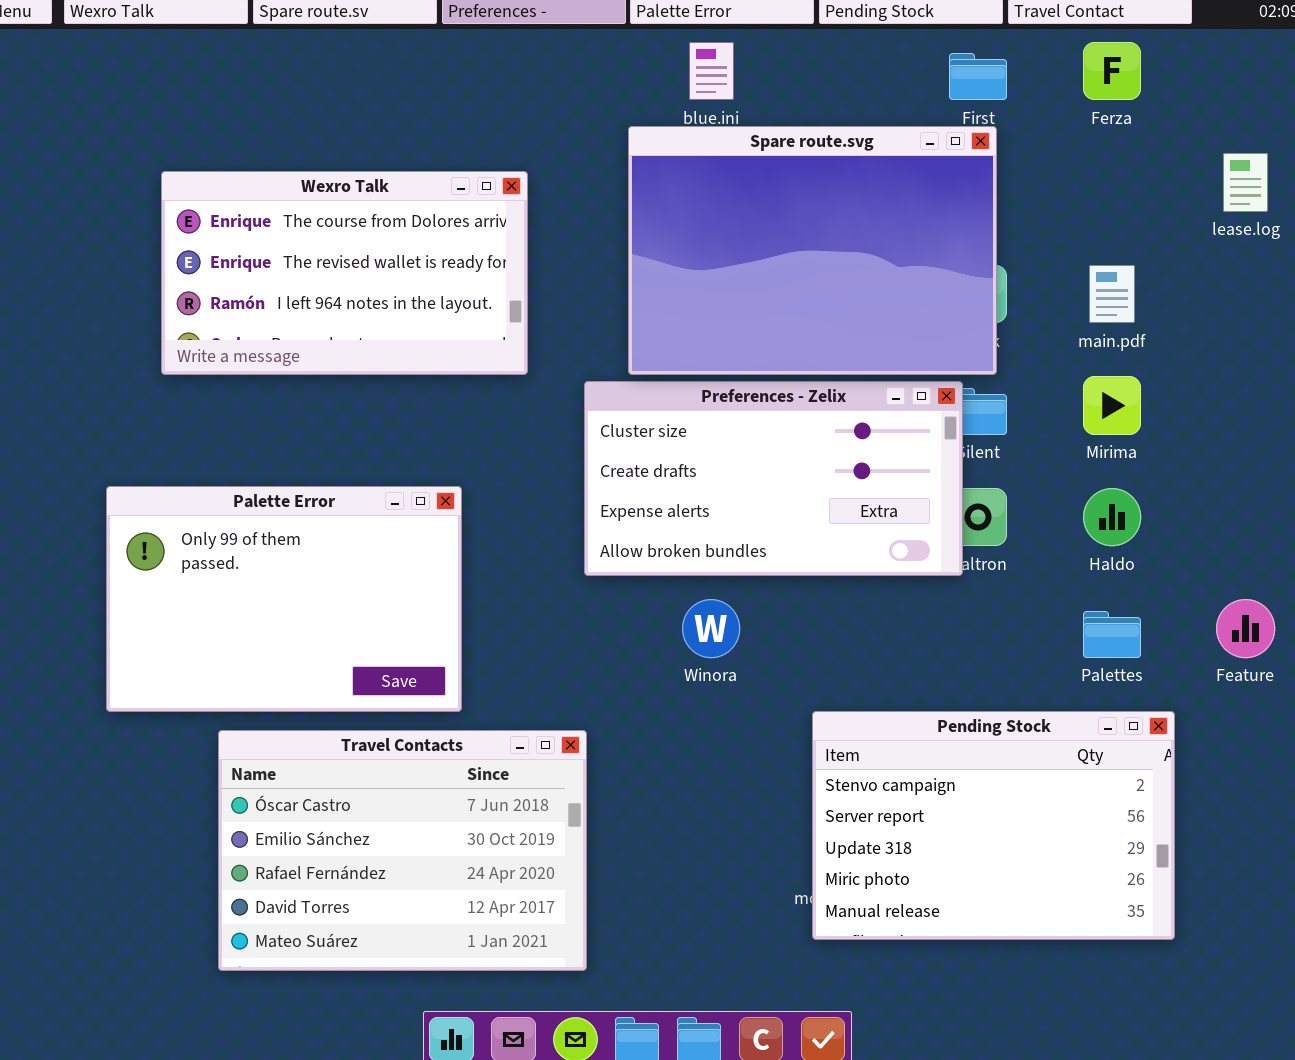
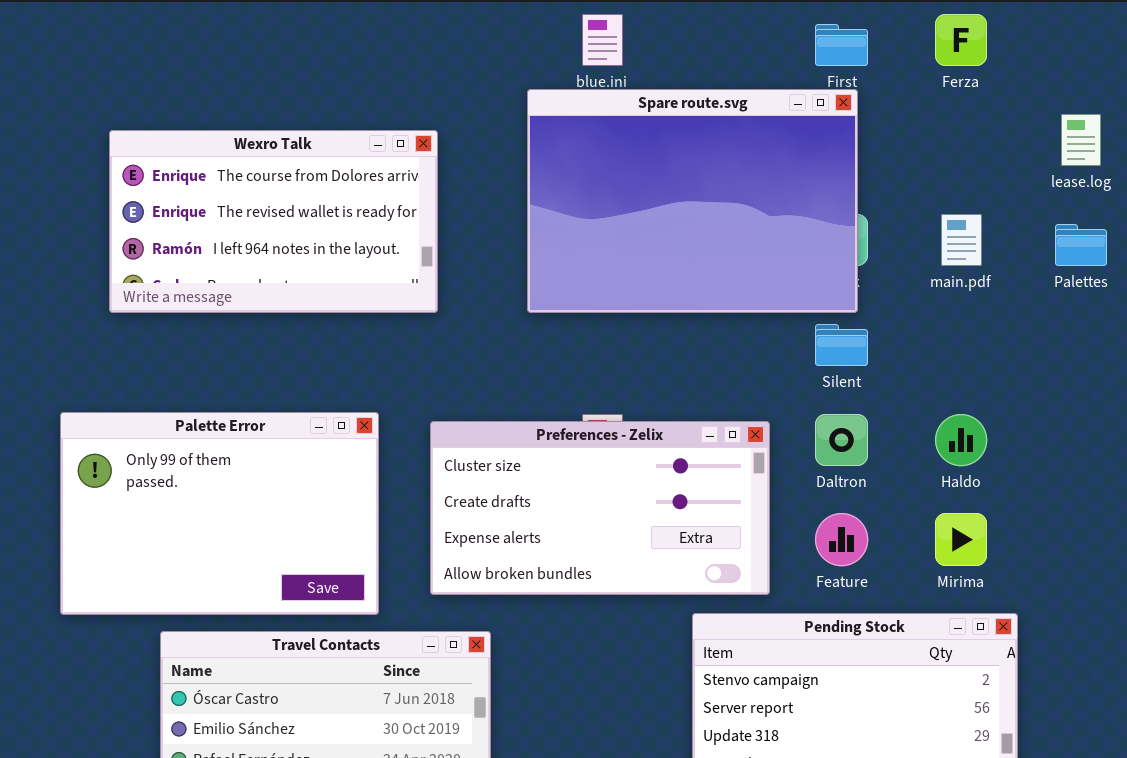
Mirima: [1083,376,1141,435] -> [935,513,987,566], moved
Preferences - Zelix: [584,381,963,576] -> [430,421,770,595], moved
Feature: [1216,599,1275,658] -> [815,513,868,566], moved
Palettes: [1083,611,1141,658] -> [1055,224,1107,266], moved

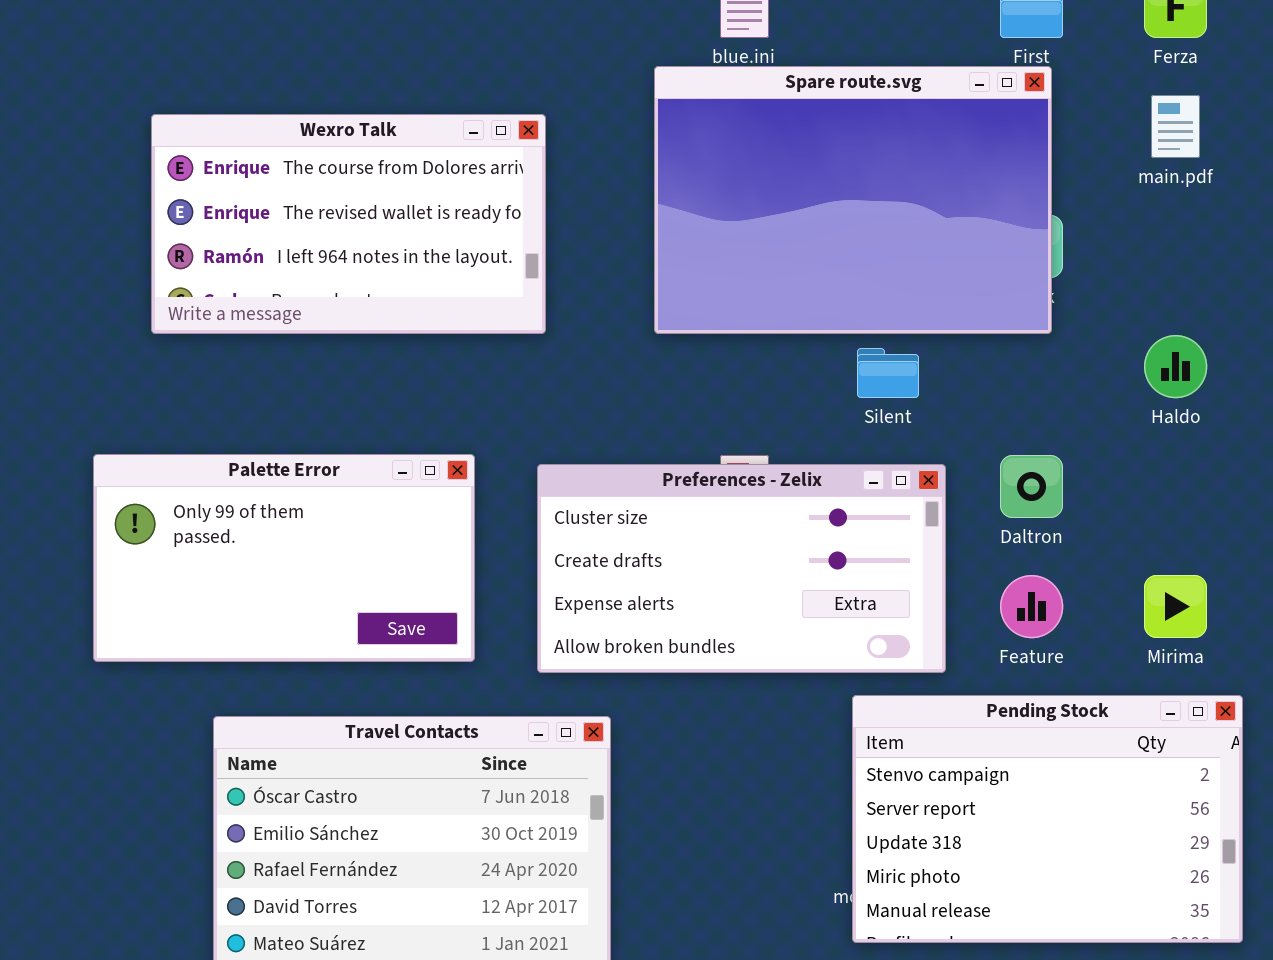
main.pdf: [941,214,982,266] -> [1151,95,1200,158], moved
Silent: [815,324,868,366] -> [857,348,919,398], moved
Palette Error: [60,412,379,615] -> [93,454,475,662], resized
Haldo: [935,414,987,466] -> [1144,335,1207,398], moved

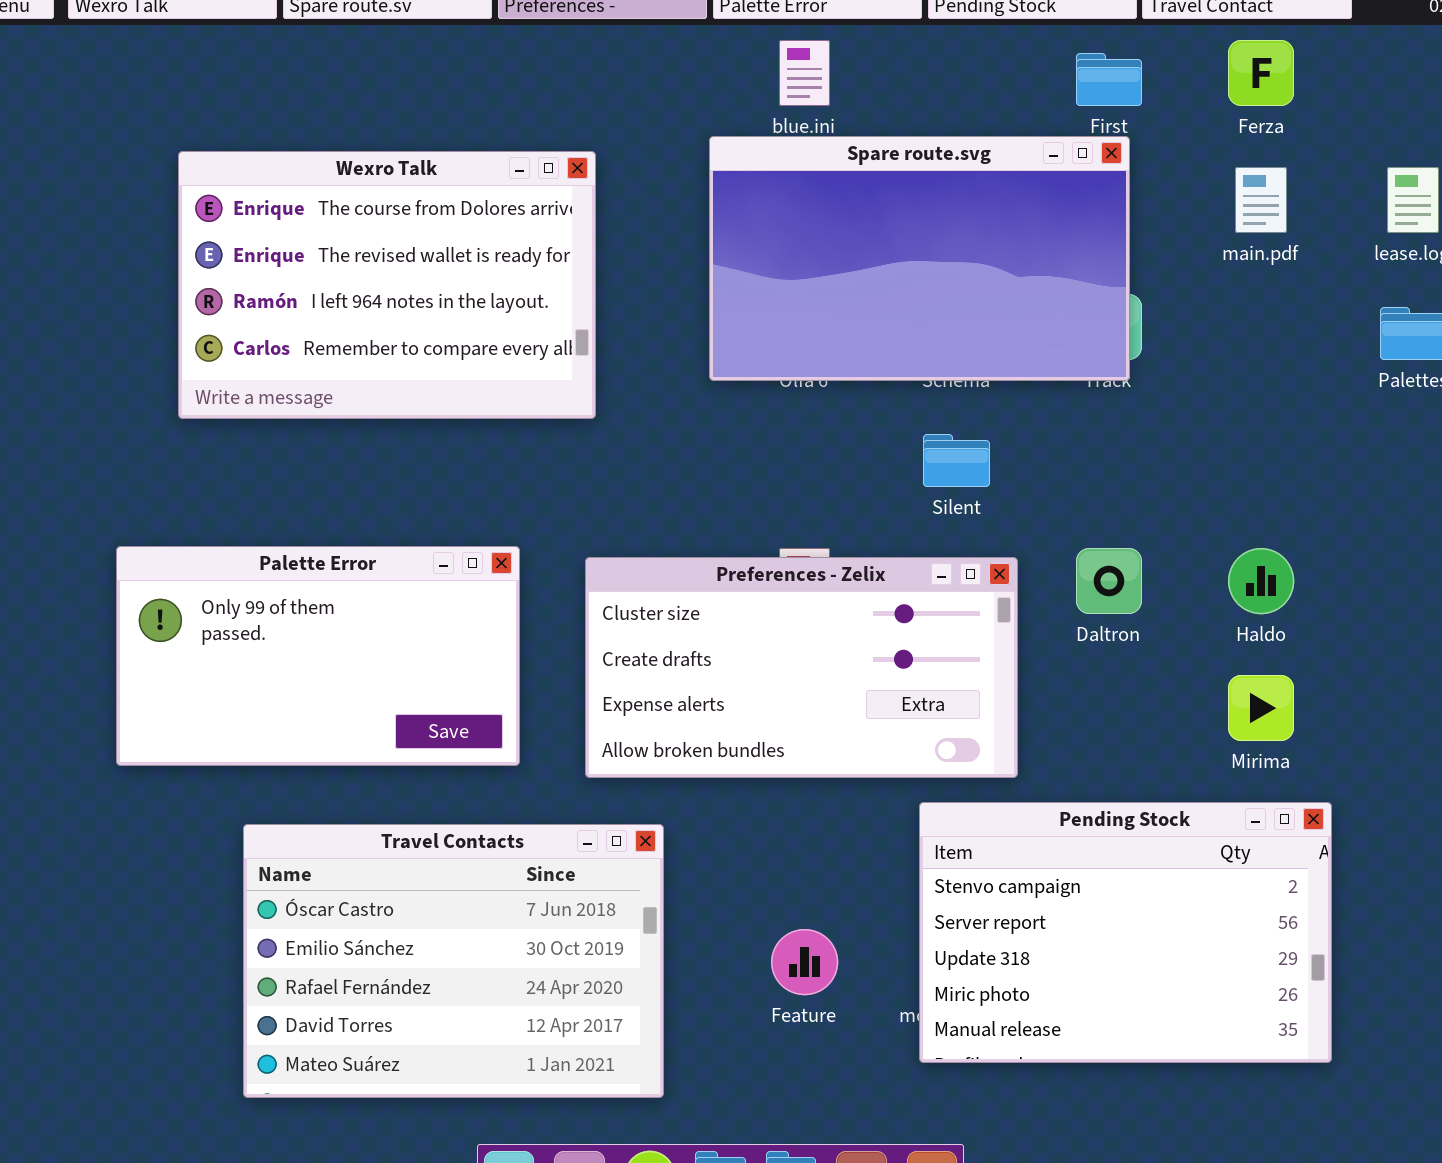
Spare route.svg: [654,66,1052,334] -> [709,136,1130,381], resized
Wexro Talk: [151,114,546,334] -> [178,151,596,419], resized
Haldo: [1144,335,1207,398] -> [1228,548,1294,614], moved
Feature: [1000,575,1063,638] -> [771,929,838,995], moved

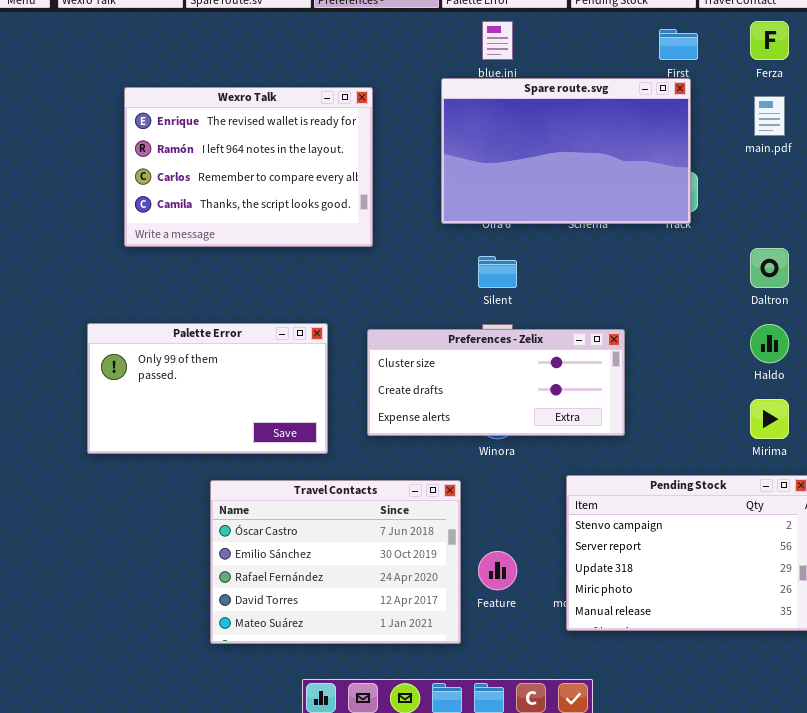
Wexro Talk: [178,151,596,419] -> [124,87,373,247], scrolled down 1 row
Silent: [923,434,990,487] -> [478,256,517,288], moved
Daltron: [1076,548,1142,614] -> [750,248,789,288], moved
Preferences - Zelix: [585,557,1018,778] -> [367,329,625,436], resized
Travel Contacts: [243,824,664,1098] -> [210,480,461,644], moved

